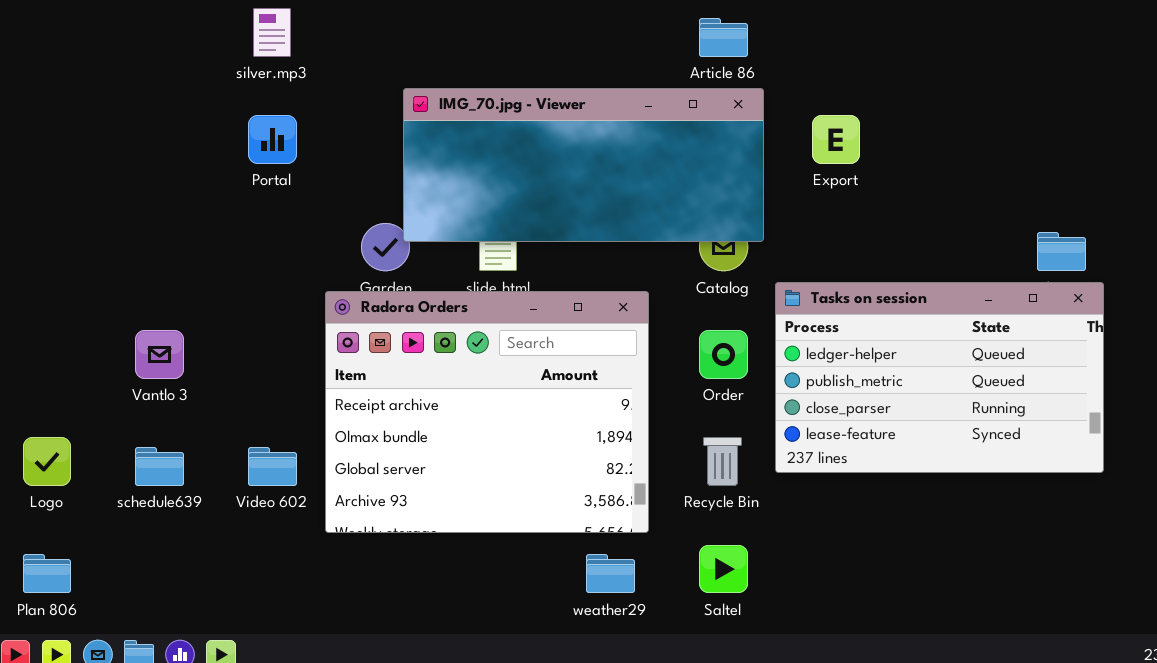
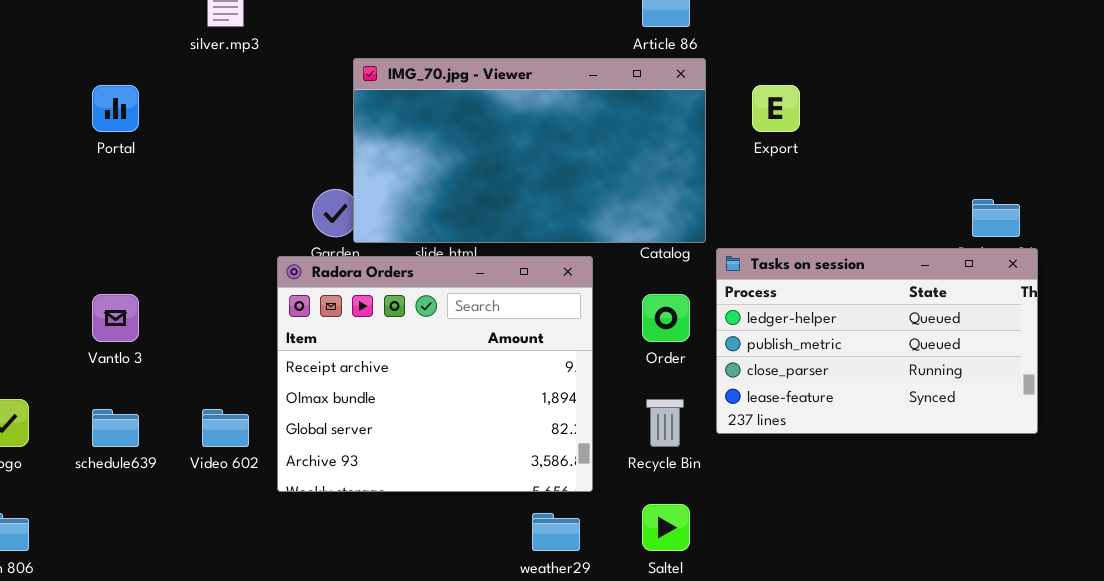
IMG_70.jpg - Viewer: [403,88,764,242] -> [353,58,706,243], resized
Portal: [248,115,297,164] -> [92,85,139,132], moved

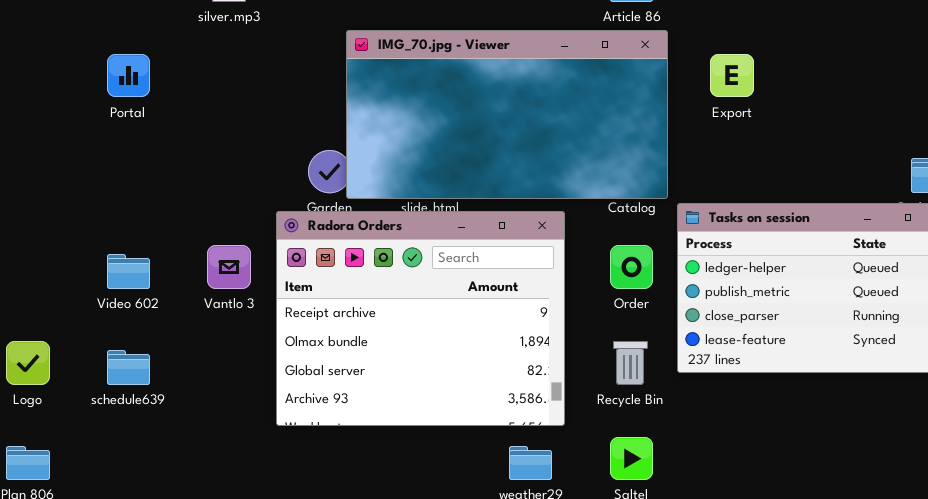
Vantlo 3: [92,294,139,342] -> [207,245,251,289], moved
Video 602: [202,409,249,447] -> [107,254,150,289], moved

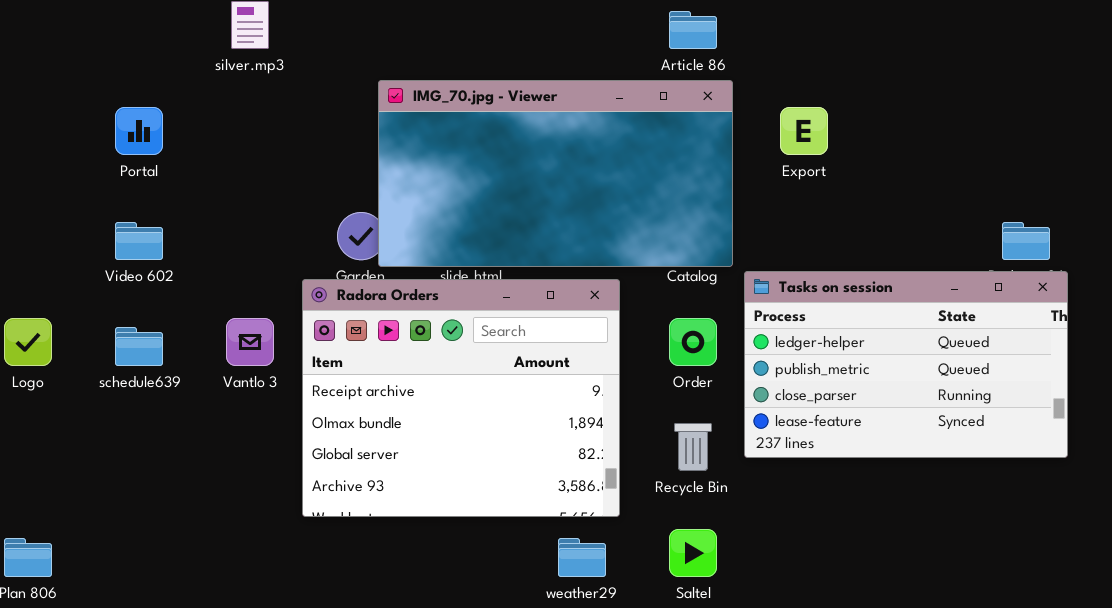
Video 602: [107,254,150,289] -> [115,222,163,260], moved
Logo: [6,341,50,385] -> [4,318,52,366], moved
schedule639: [107,350,150,385] -> [115,327,163,366], moved

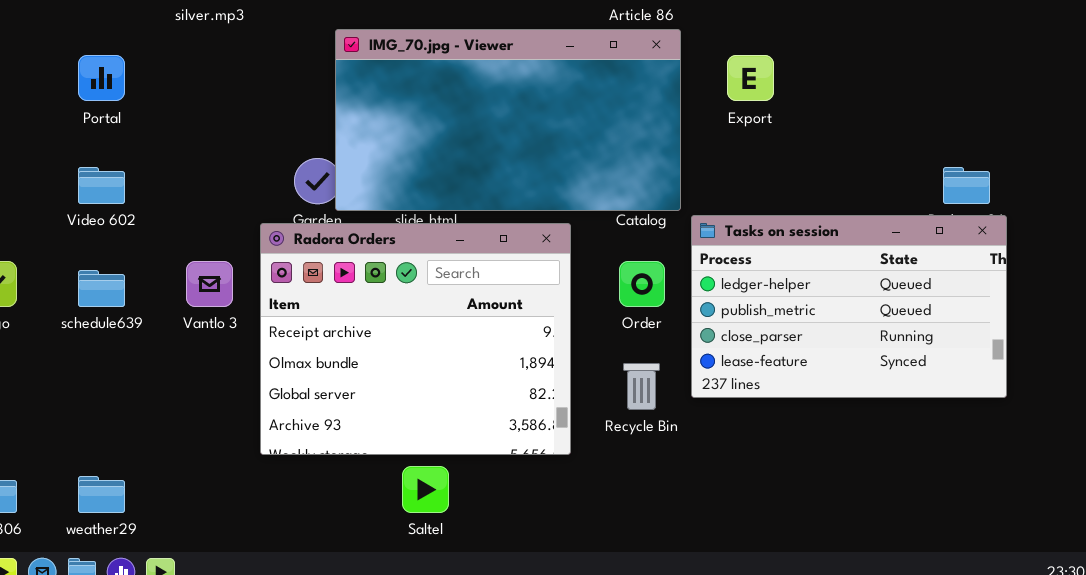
Saltel: [669,529,717,577] -> [402,466,449,513], moved
weather29: [558,538,606,577] -> [78,476,125,513], moved

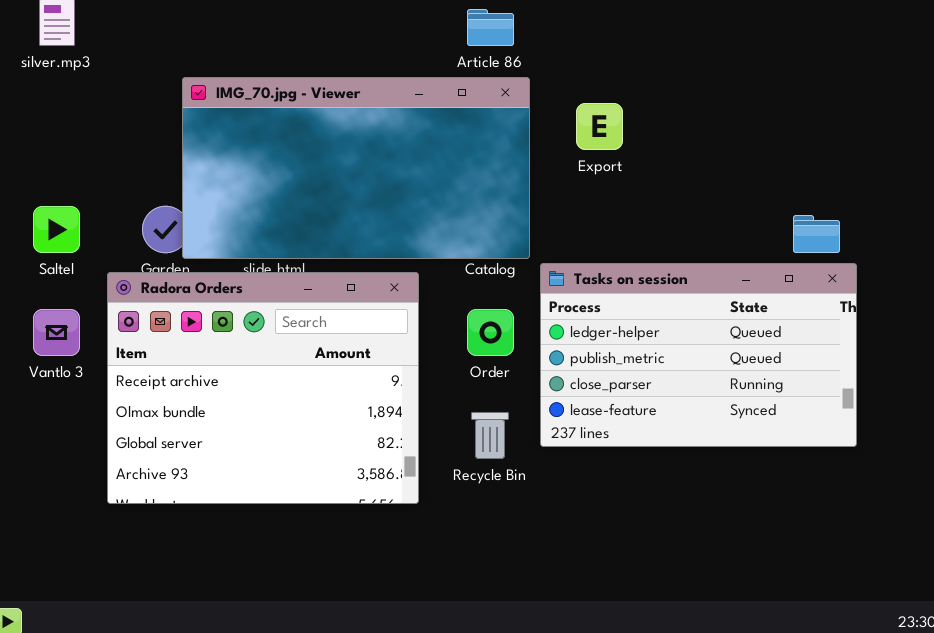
Saltel: [402,466,449,513] -> [33,206,80,253], moved

